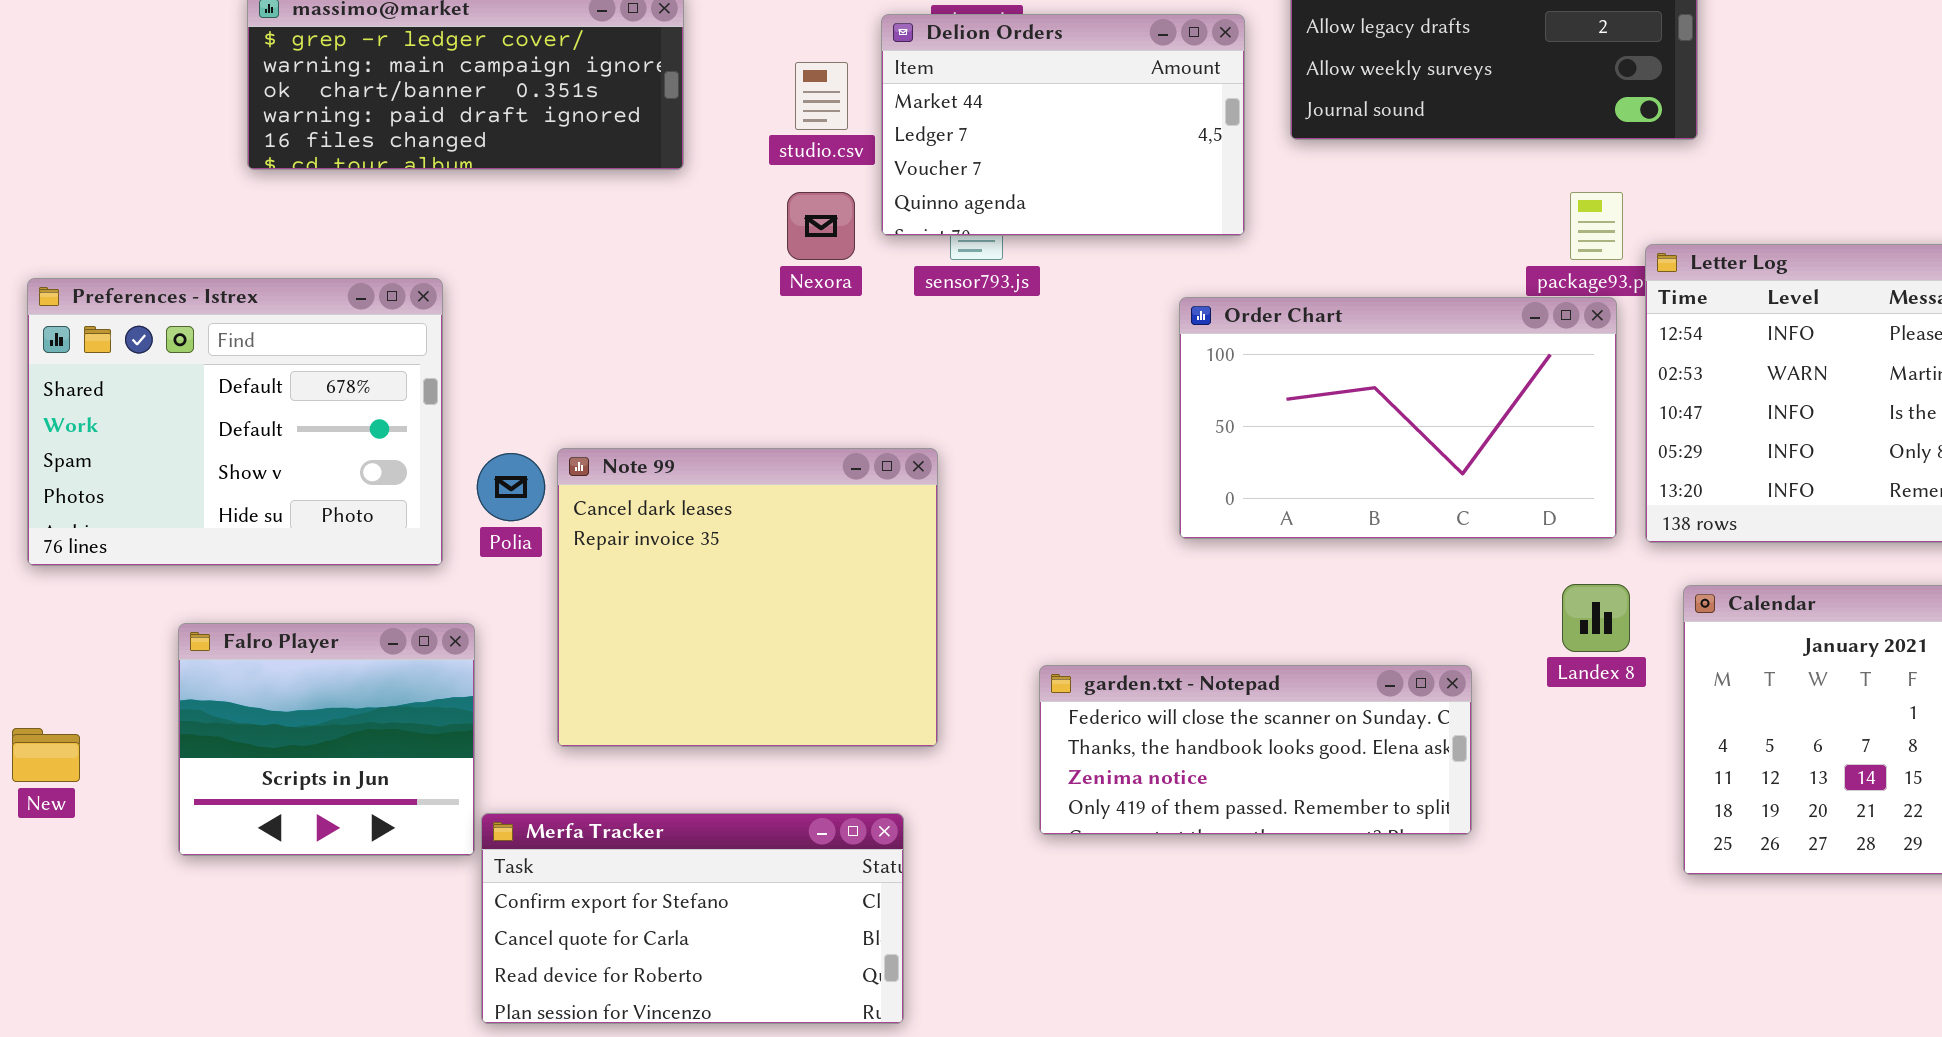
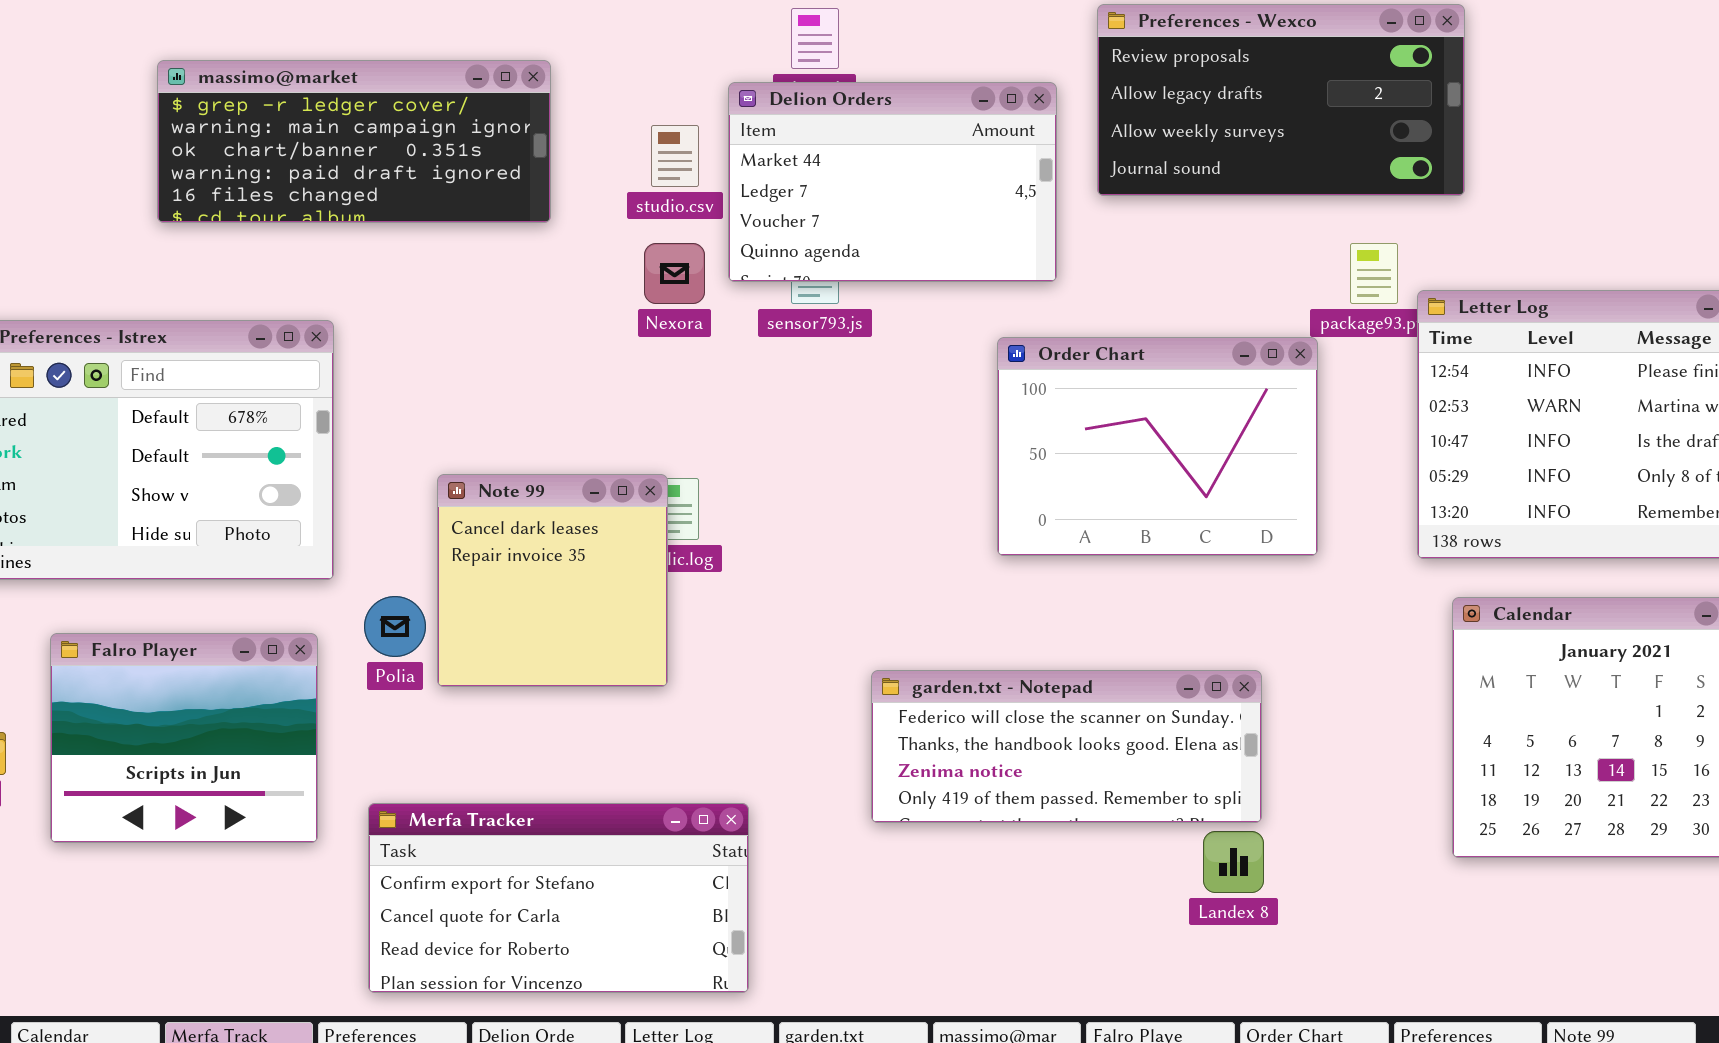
Order Chart: [1179,297,1617,539] -> [997,337,1318,556], resized
Note 99: [557,448,938,747] -> [437,474,668,687], resized
Polia: [477,453,545,521] -> [364,596,426,657], moved
Landex 8: [1562,584,1630,652] -> [1203,831,1264,893], moved
Falro Player: [178,623,475,856] -> [50,633,318,843], moved

